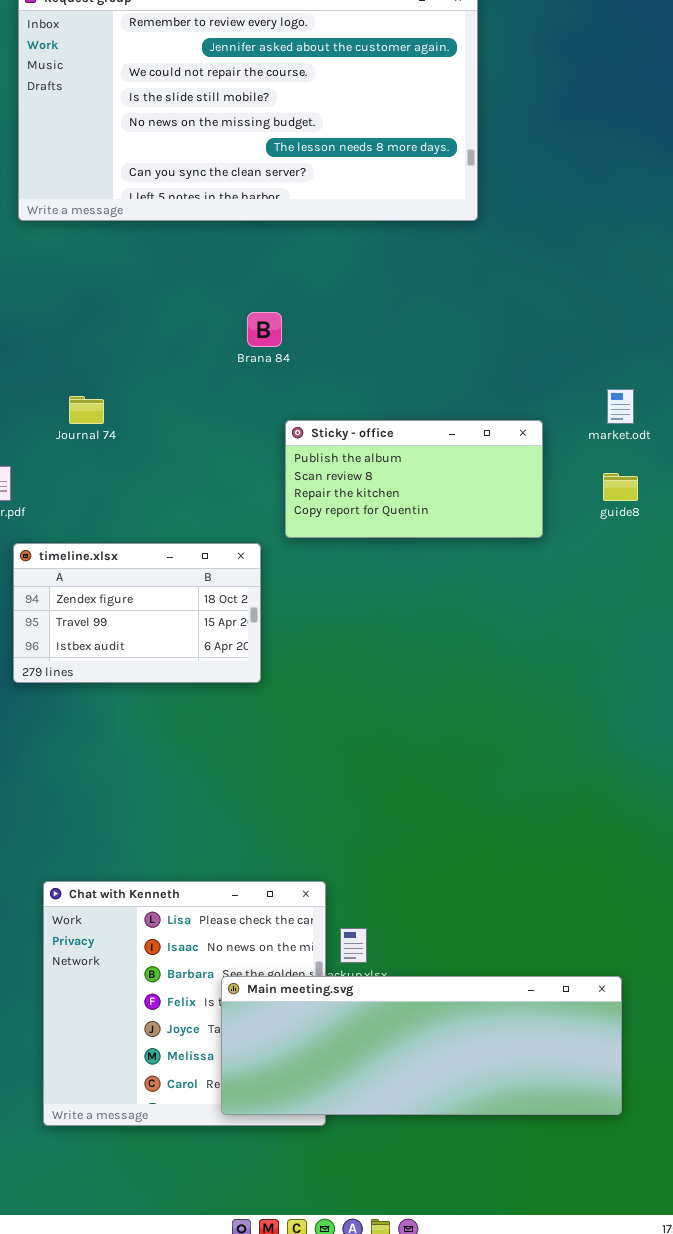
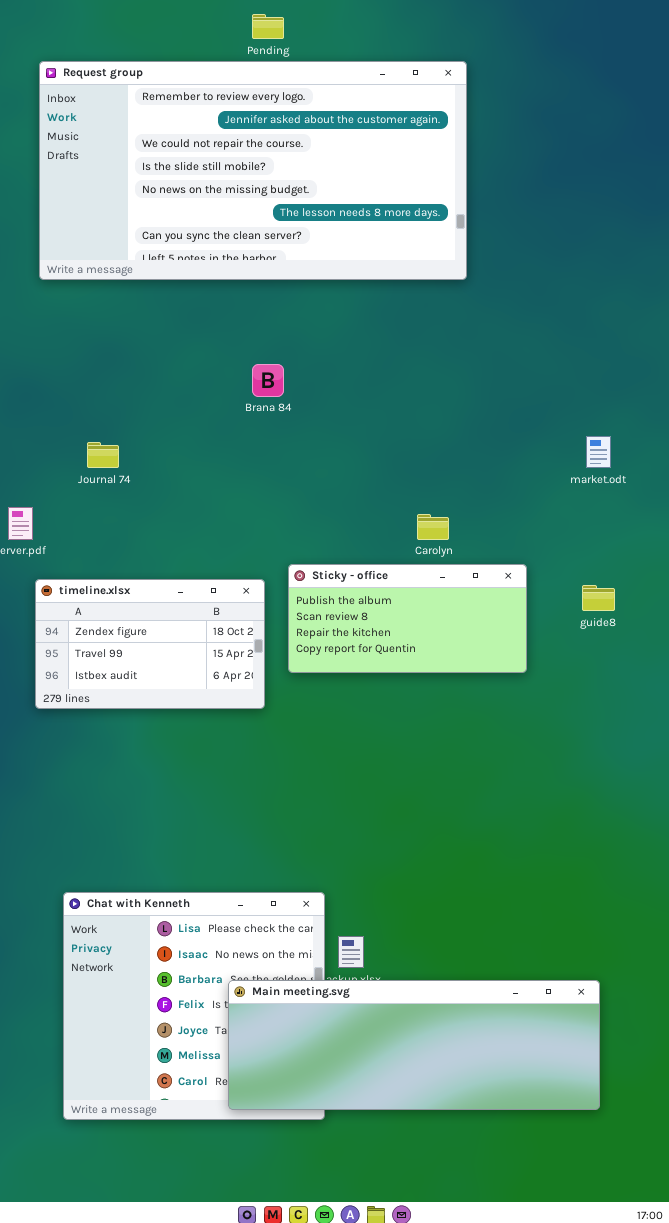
Sticky - office: [285,420,543,538] -> [288,564,527,673], moved
guide8: [603,473,638,501] -> [582,585,615,611], moved

